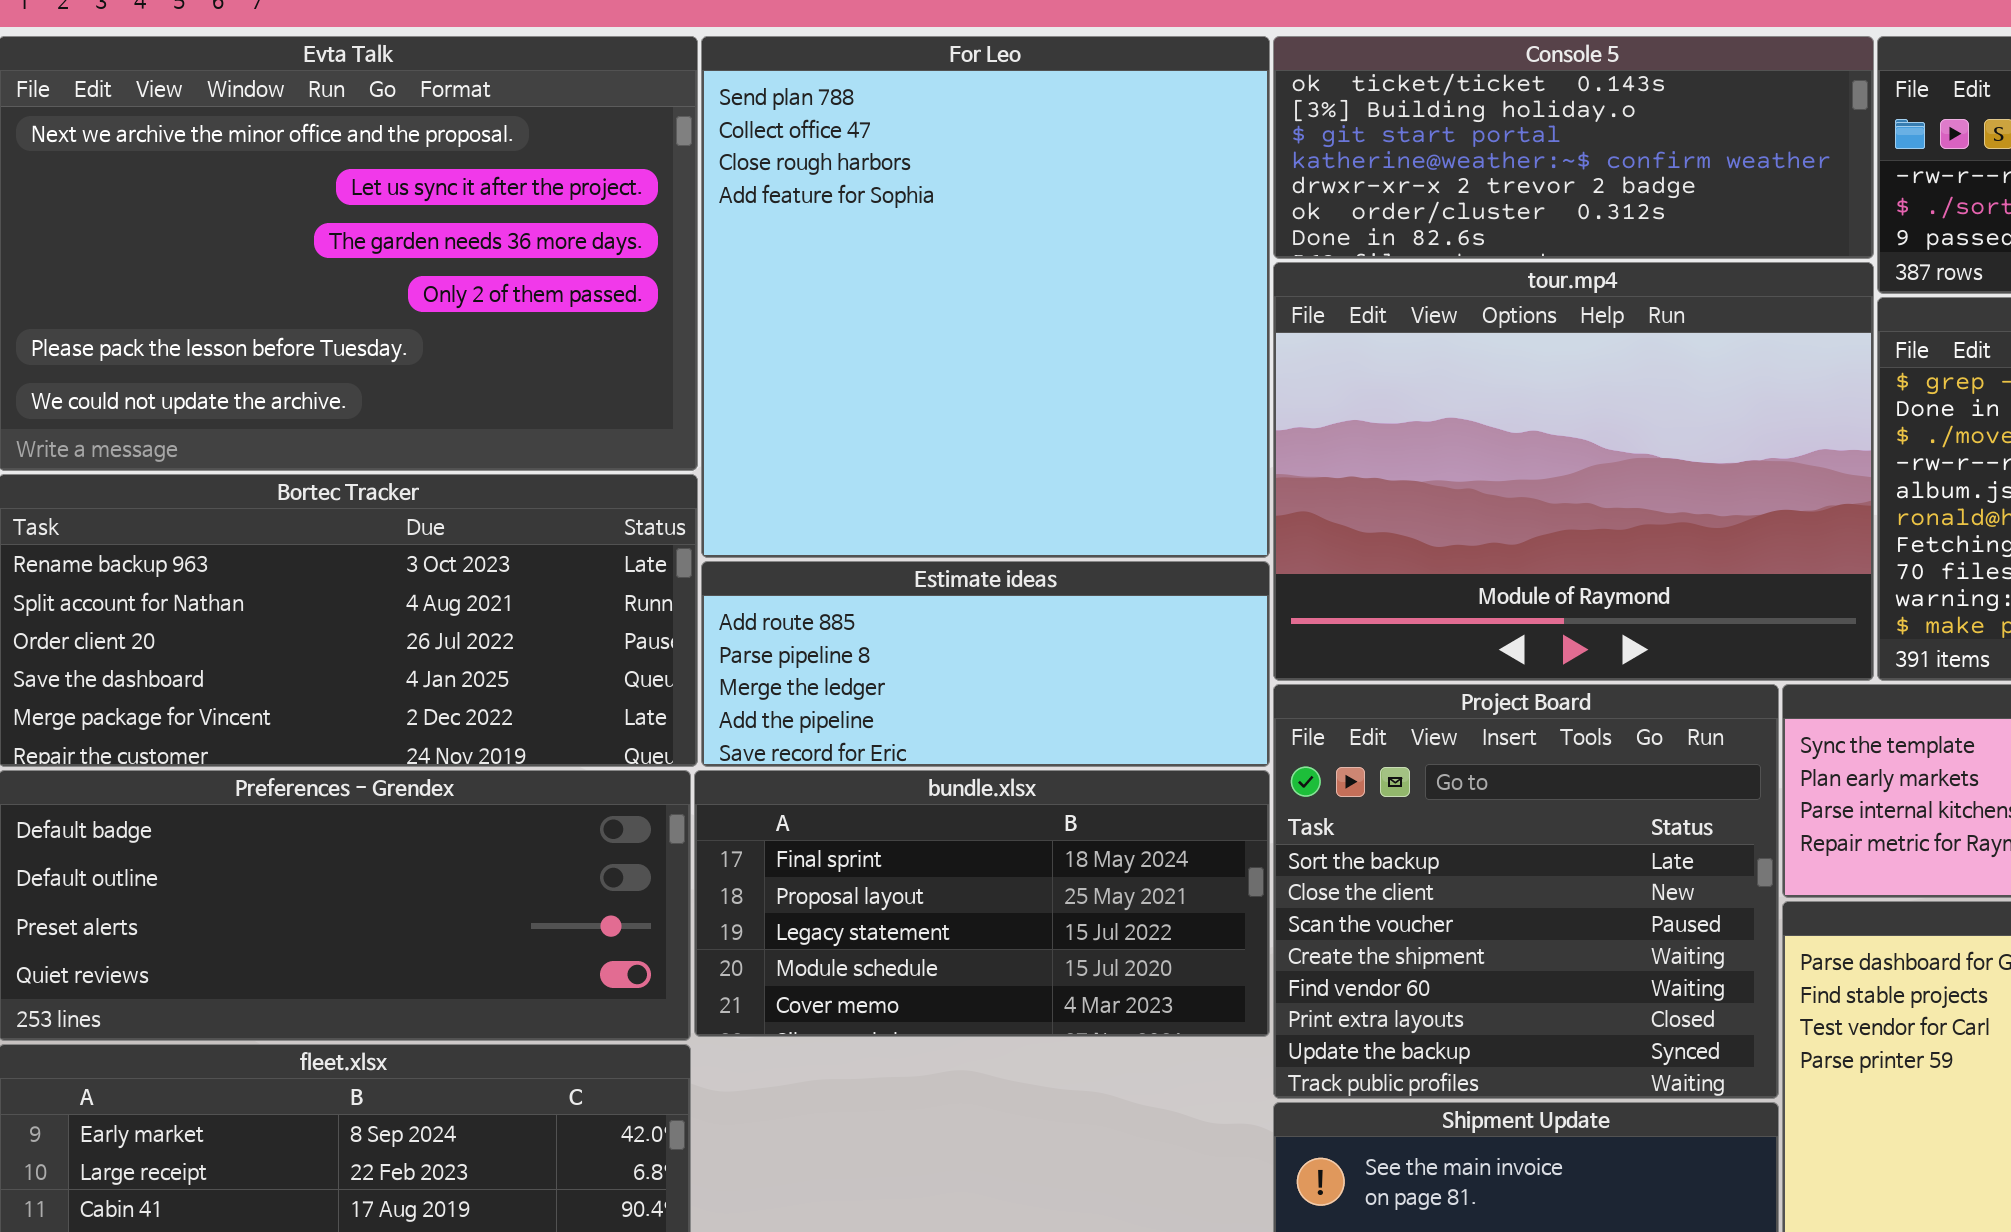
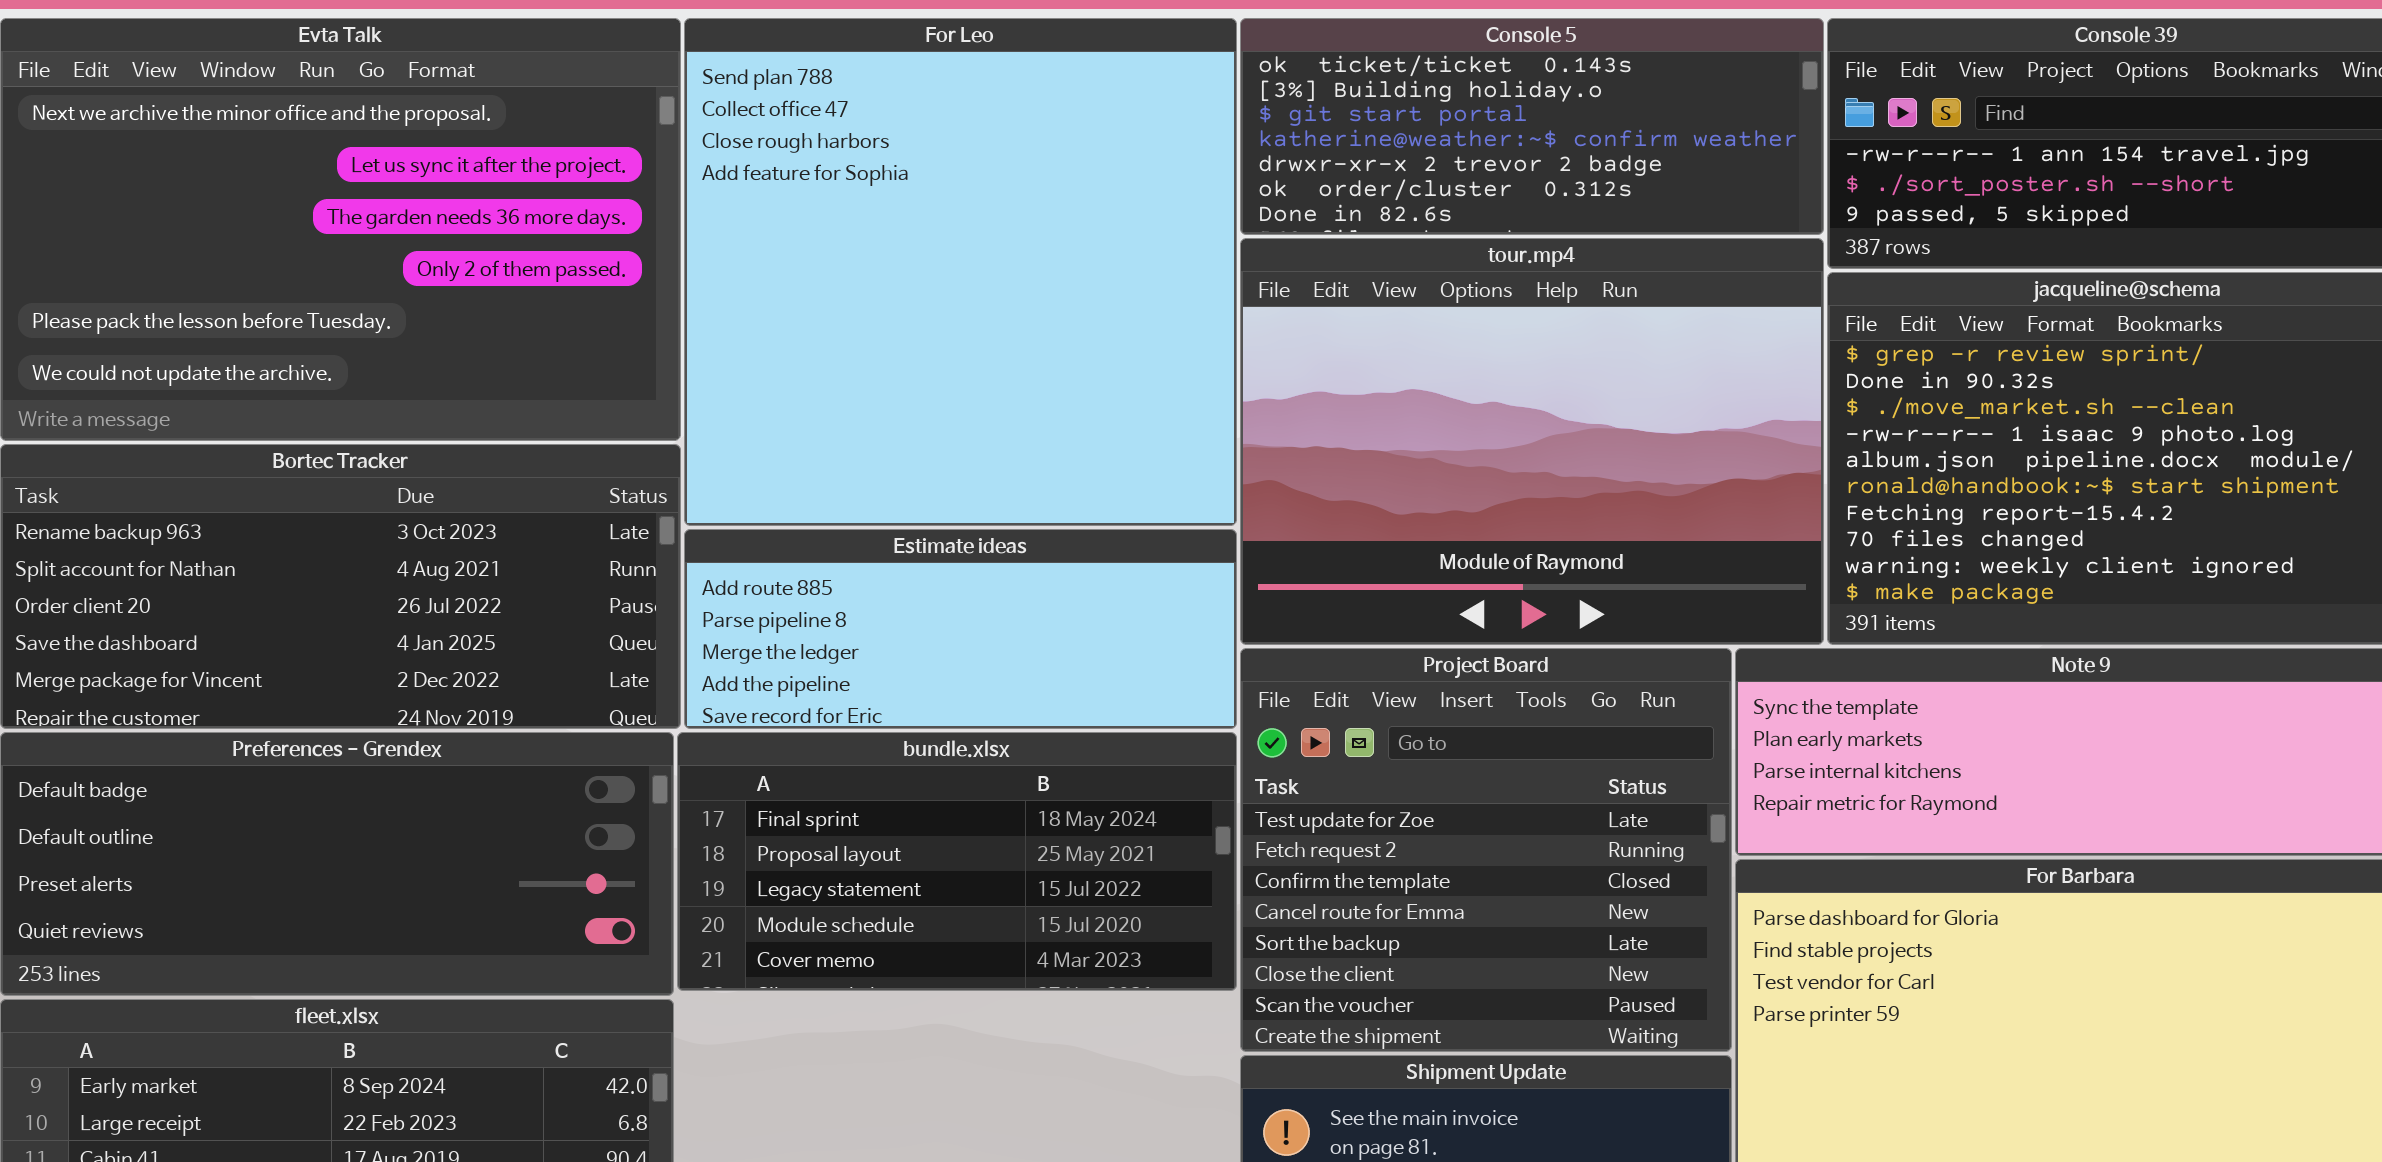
Project Board: [1273,684,1779,1099] -> [1240,648,1732,1052], scrolled up 4 rows

